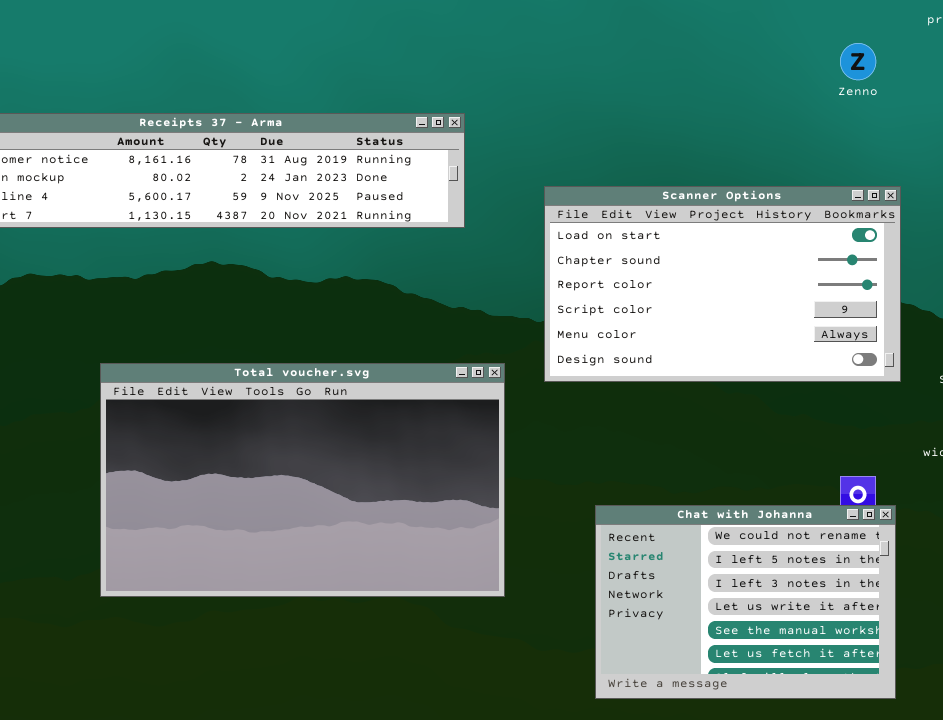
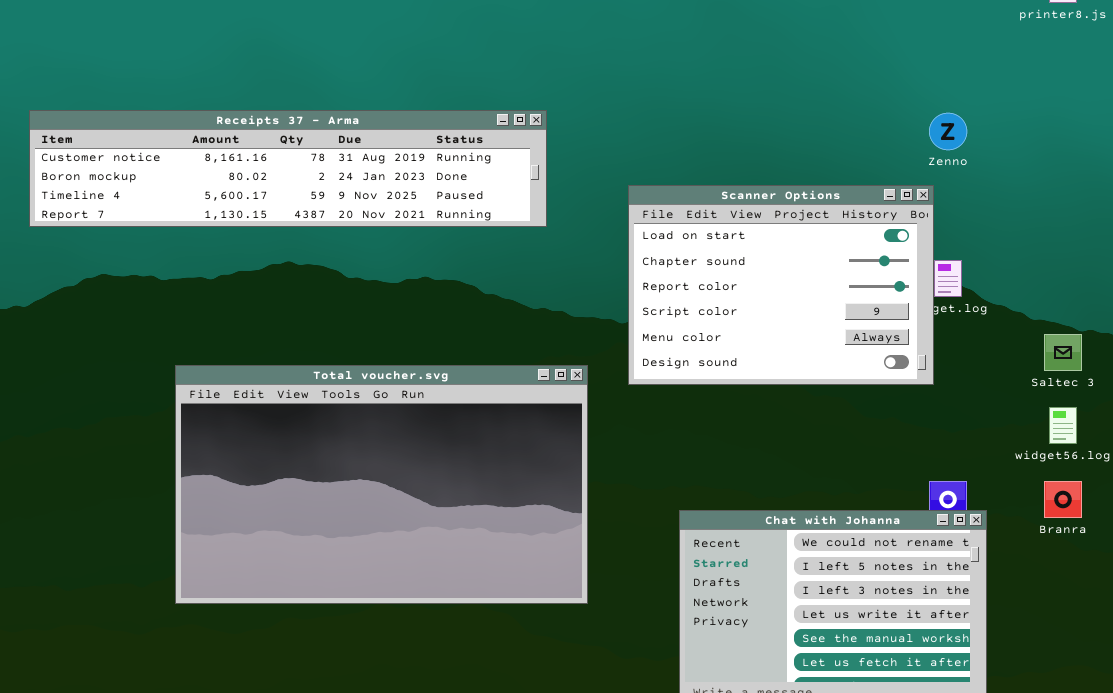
Zenno: [840,43,876,80] -> [929,113,967,150], moved
Scanner Options: [544,186,901,382] -> [628,185,934,385], resized

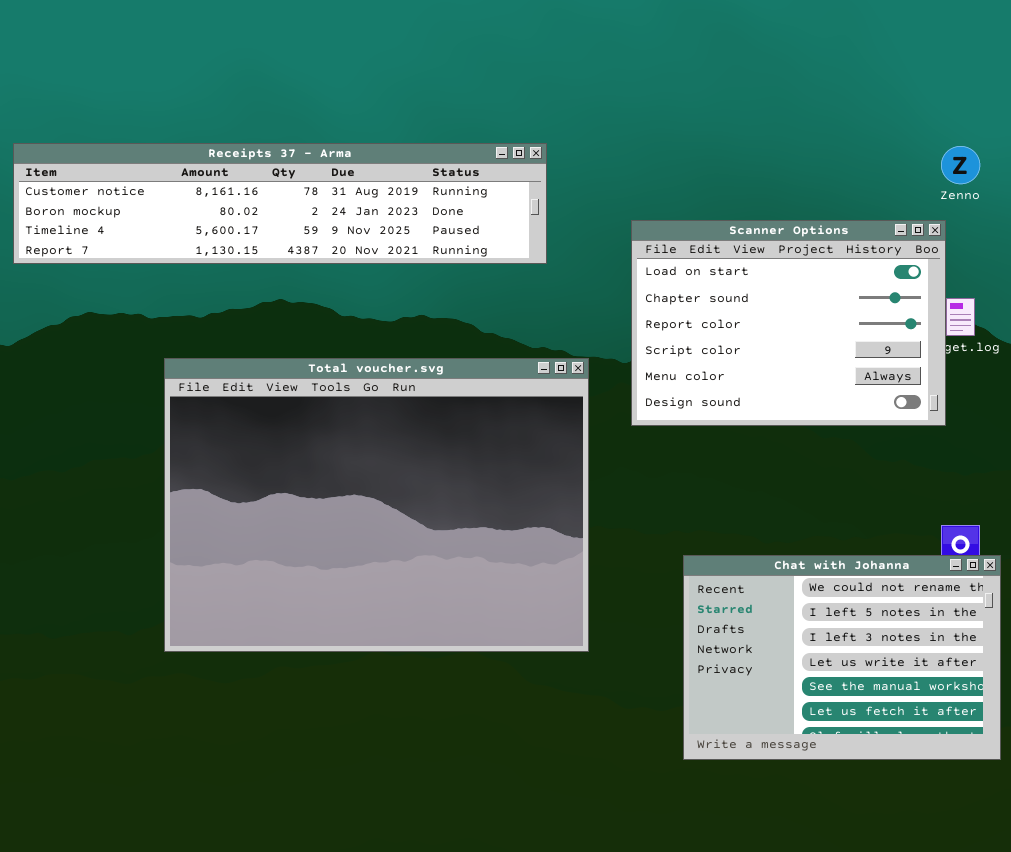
Total voucher.svg: [175,365,588,604] -> [164,358,589,652], resized

